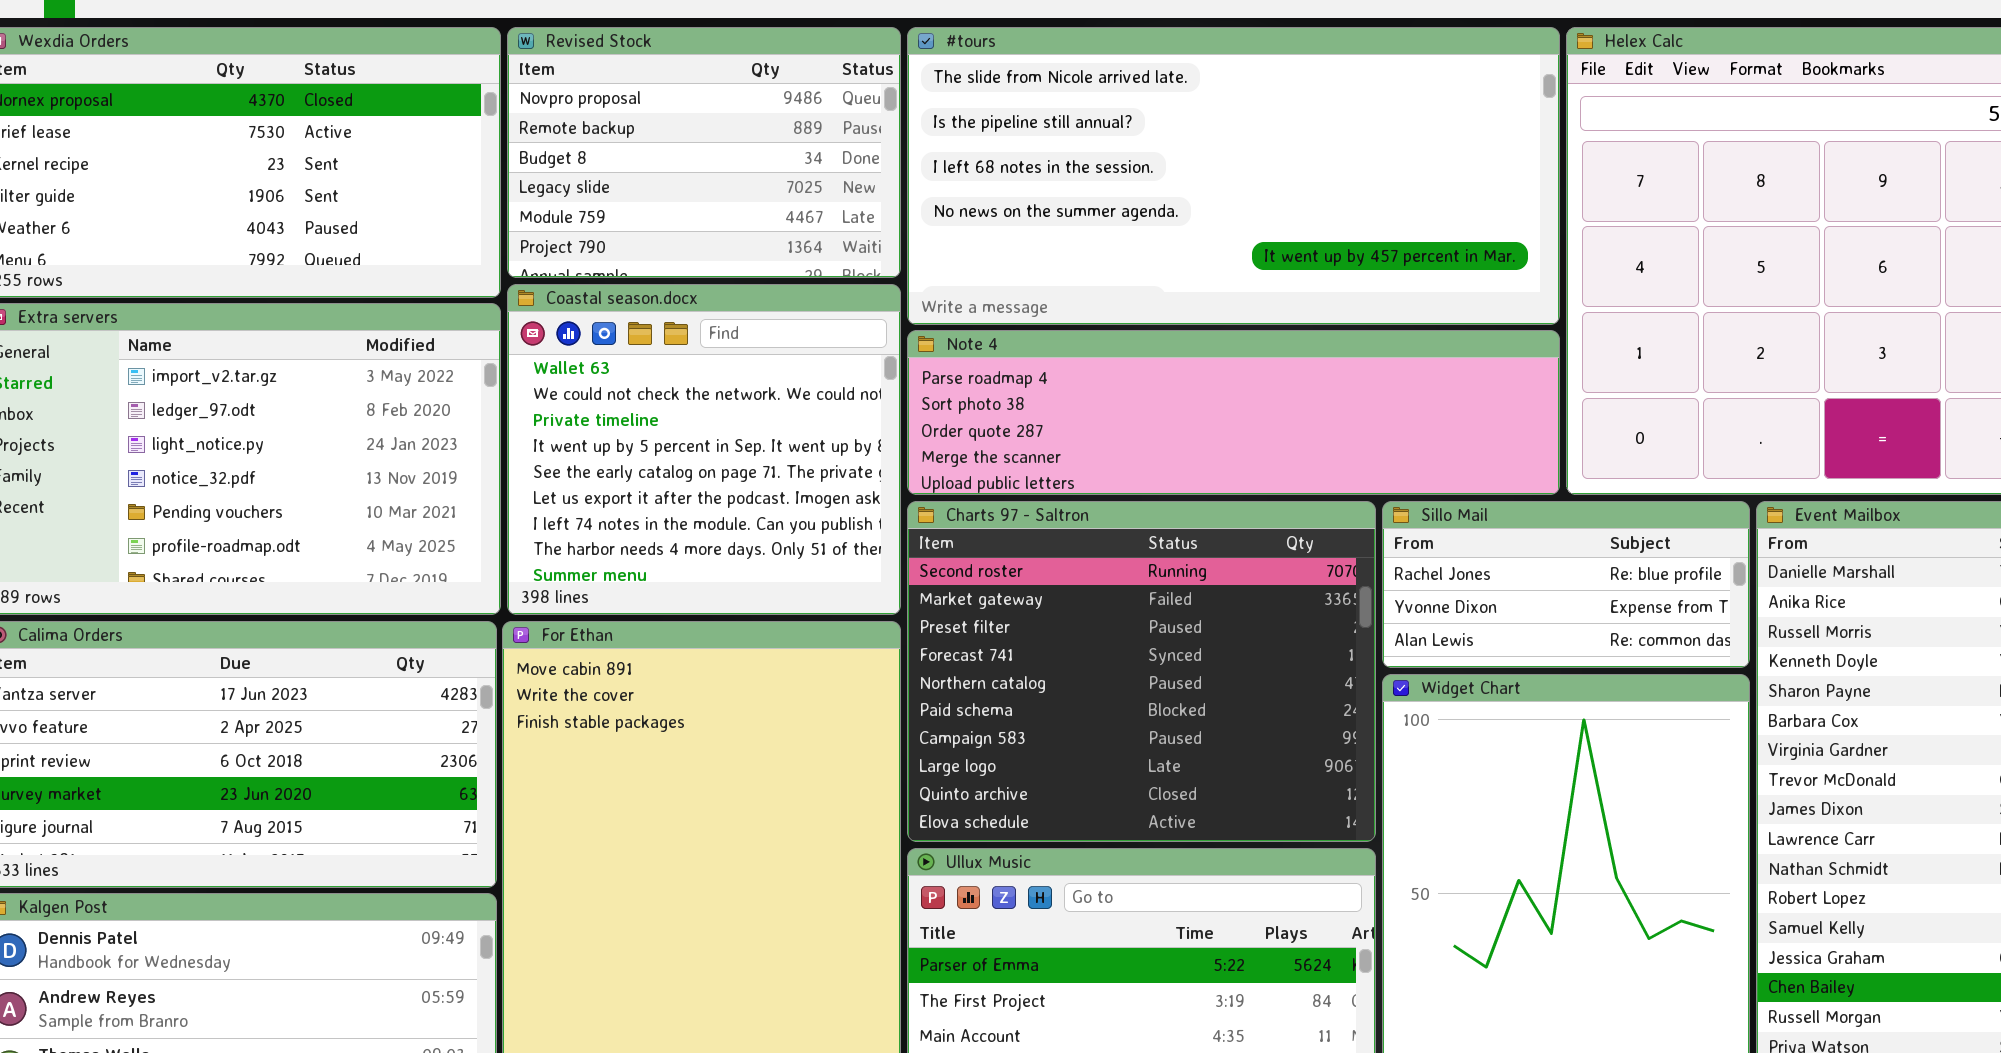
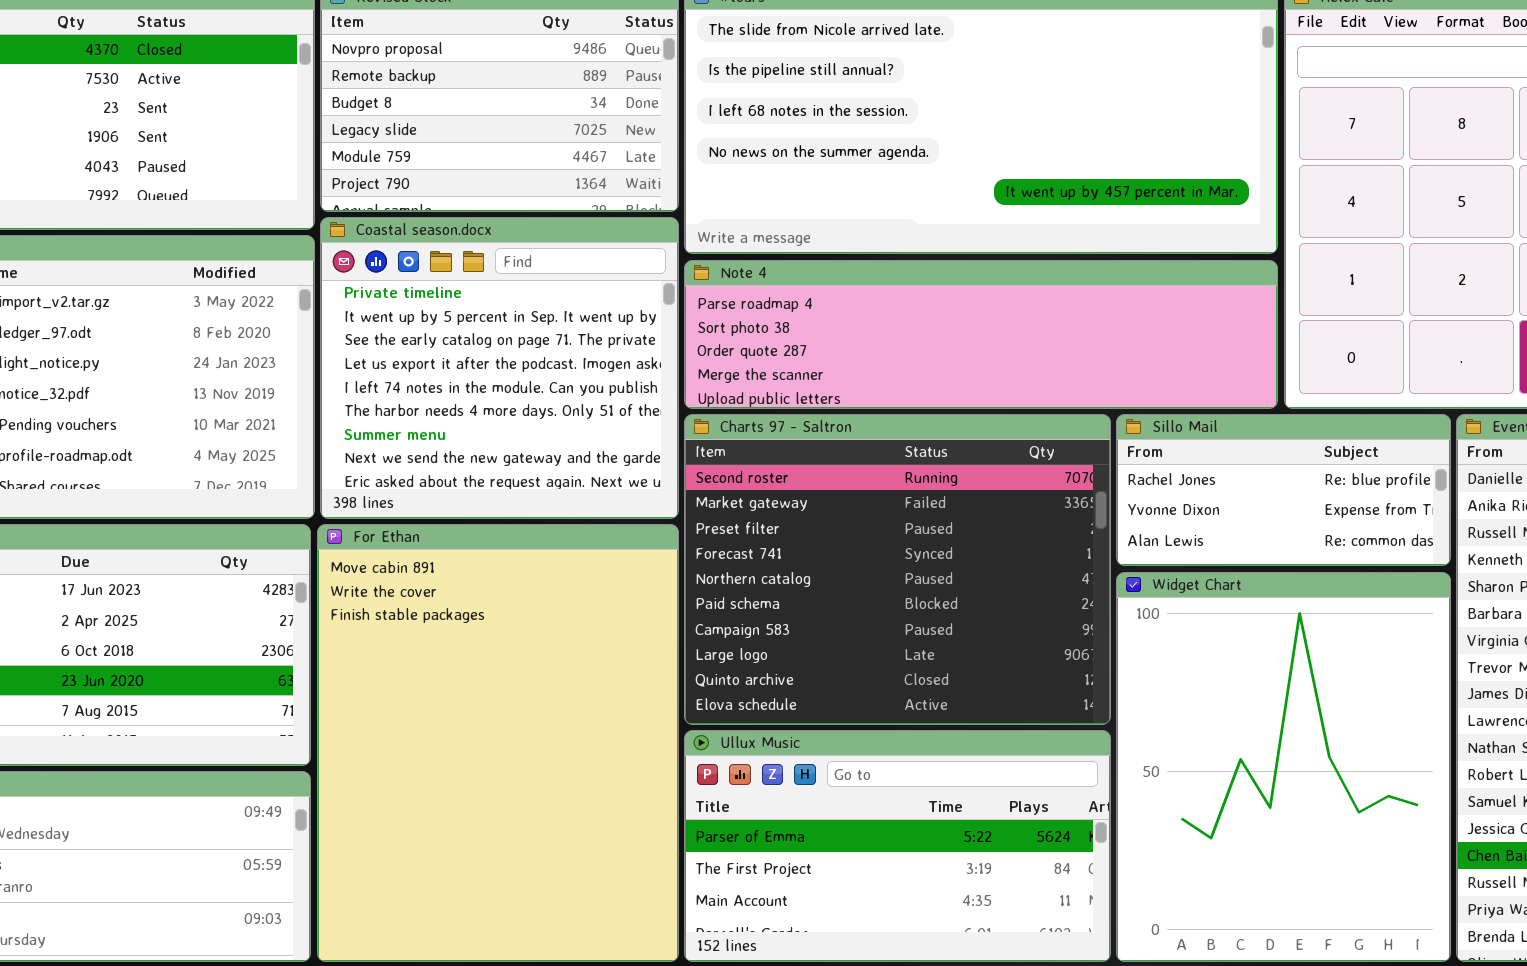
Coastal season.docx: [507,284,901,615] -> [320,217,679,519], scrolled down 2 rows

